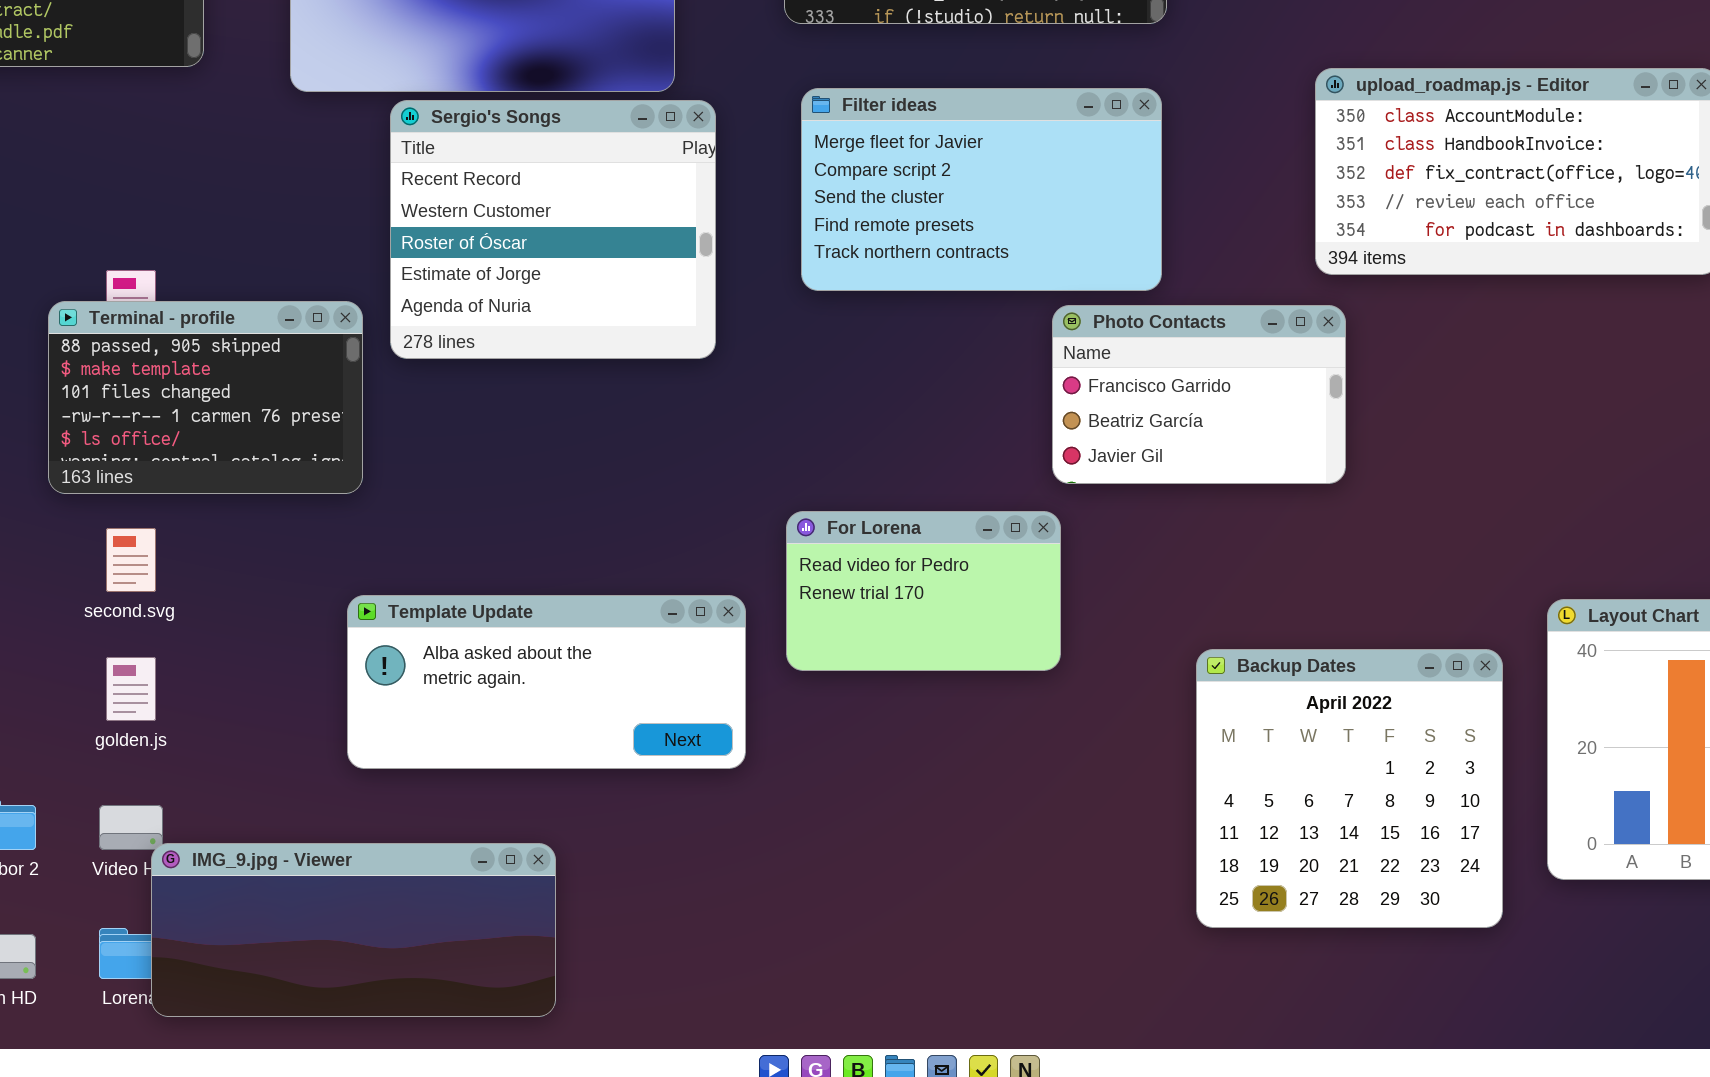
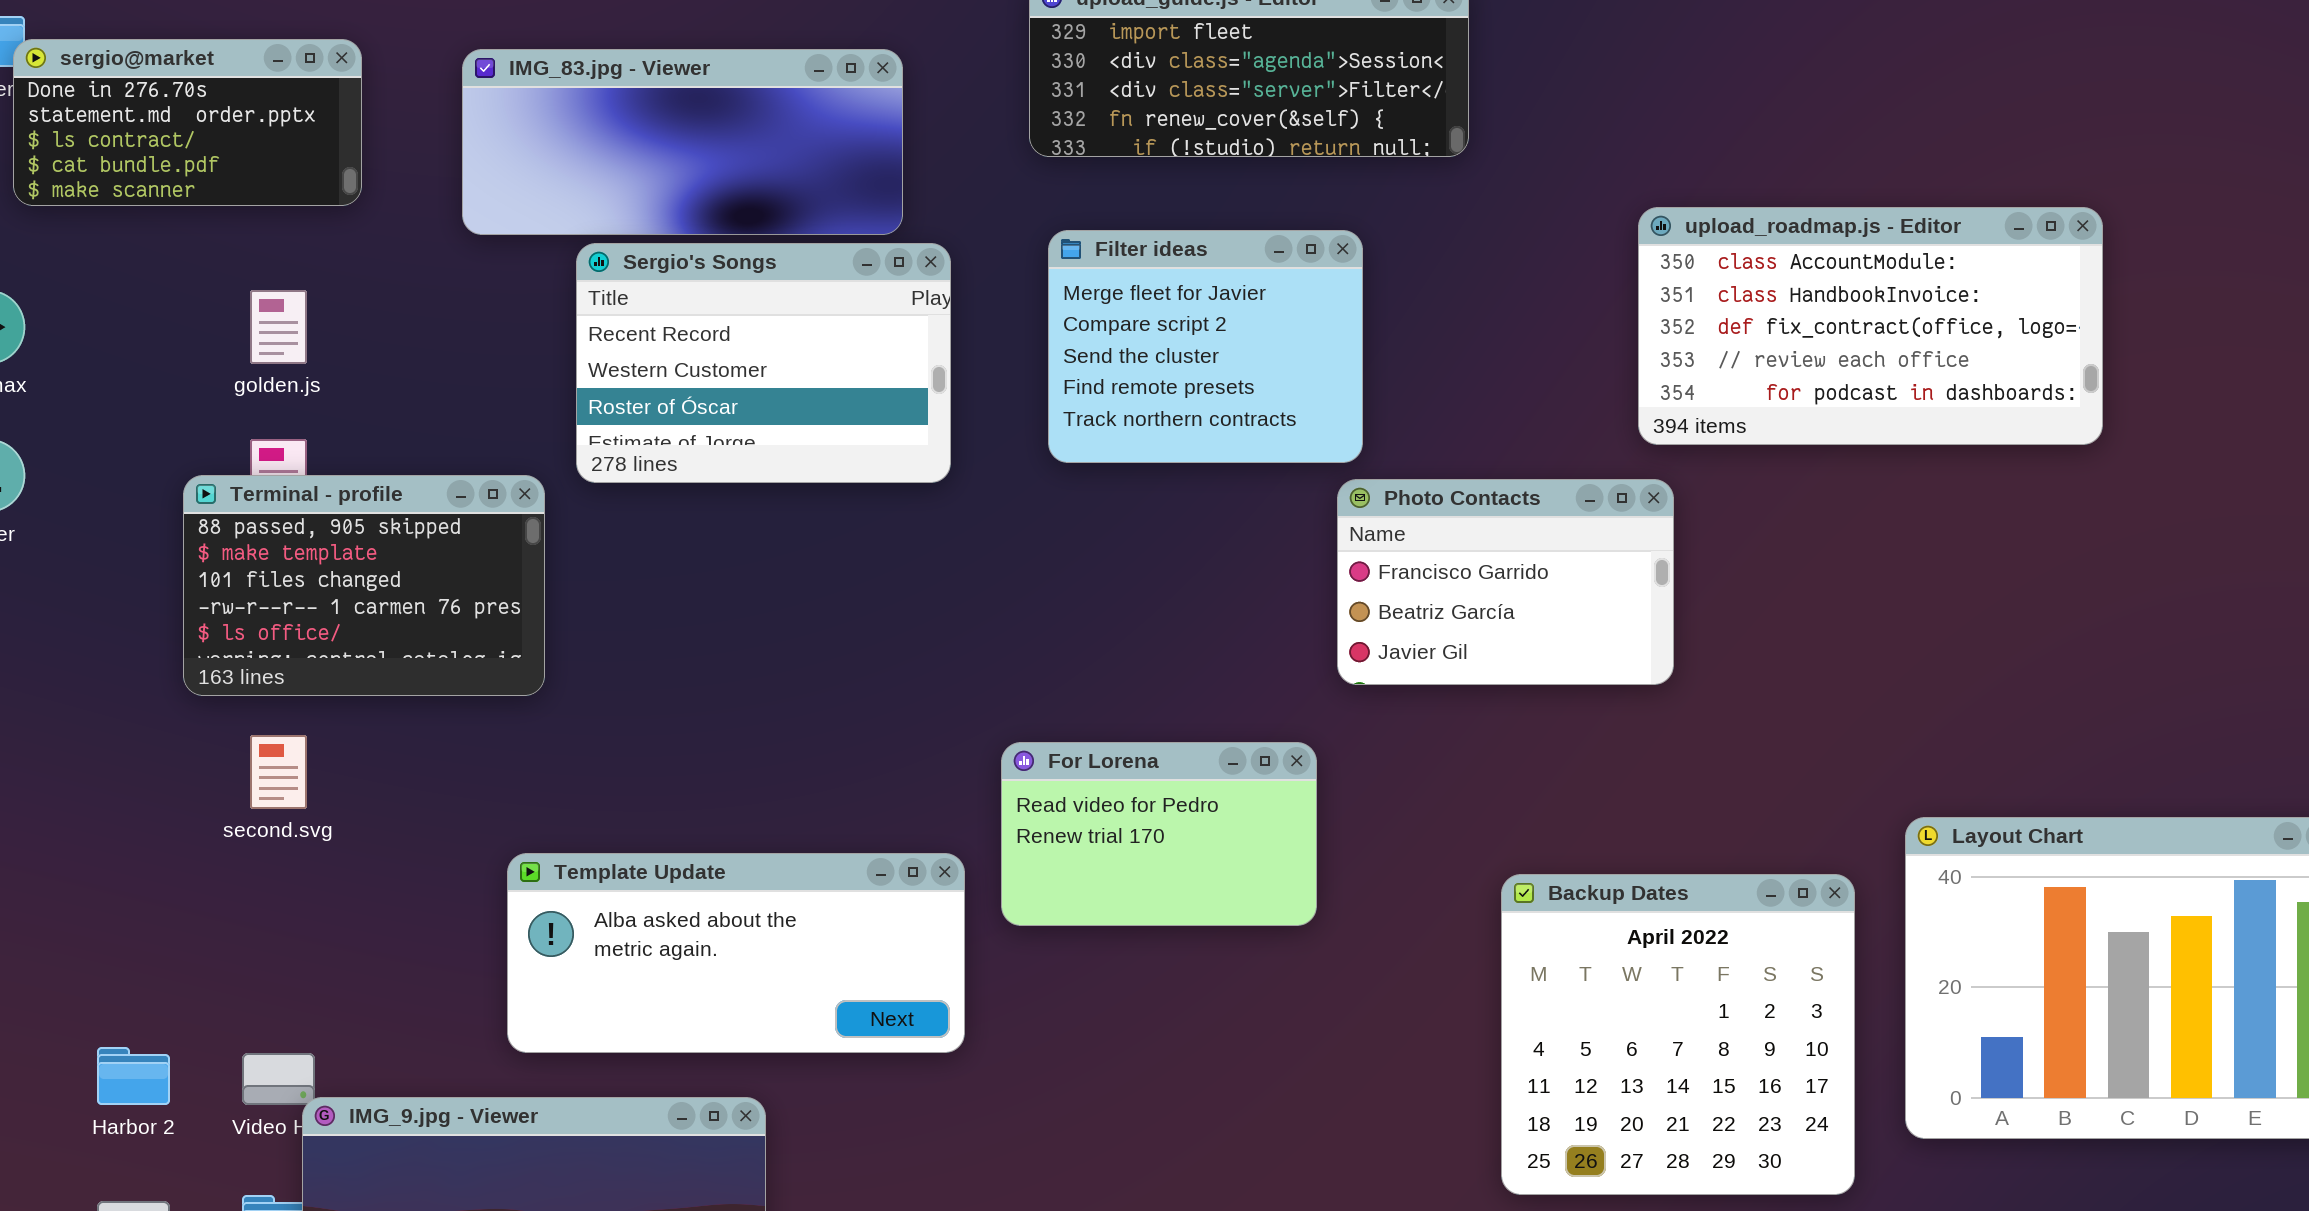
Filter ideas: [801,88,1162,291] -> [1048,230,1363,463], resized
Sergio's Songs: [390,100,716,359] -> [576,243,951,483], resized
For Lorena: [786,511,1061,671] -> [1001,742,1317,926], moved
Template Update: [347,595,746,769] -> [507,853,965,1053], moved
golden.js: [106,657,156,721] -> [250,290,307,364], moved

